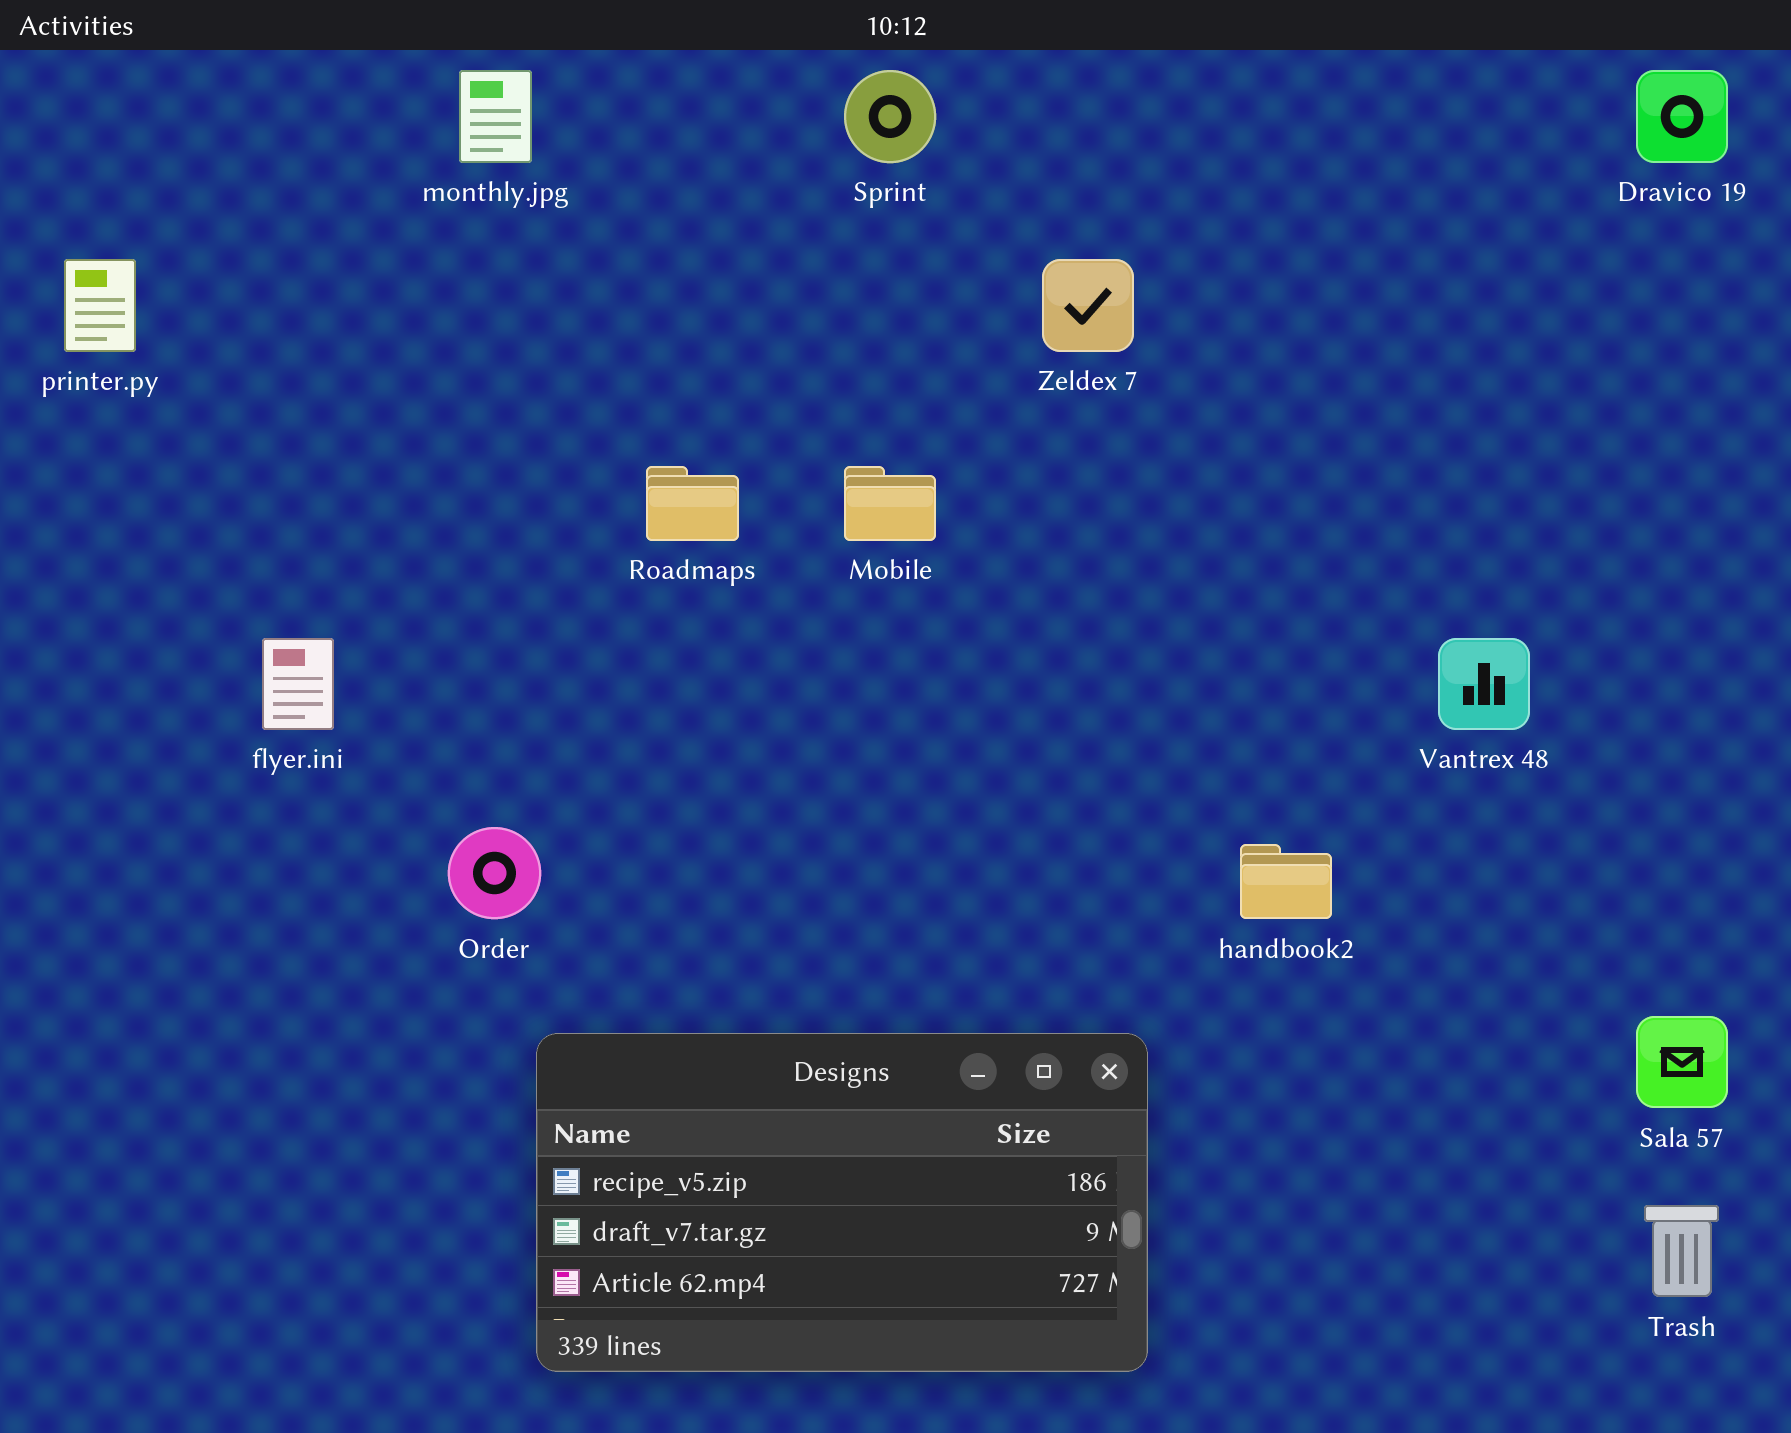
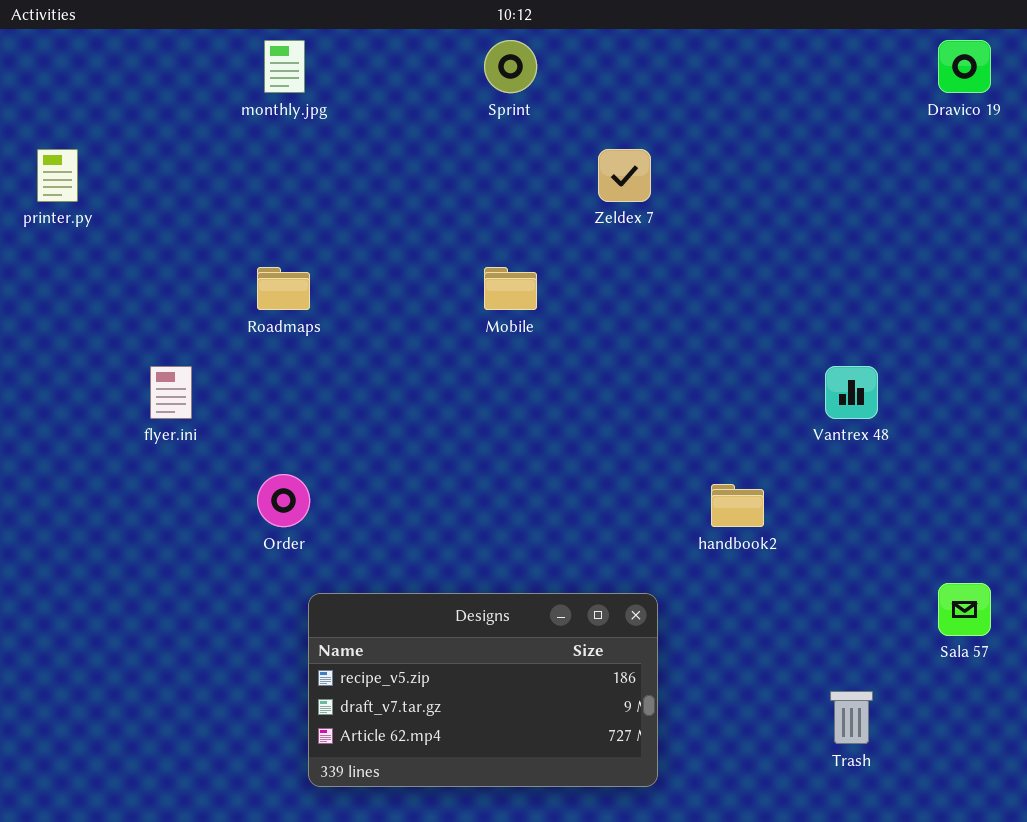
Roadmaps: [646,466,739,541] -> [257,267,310,310], moved
Trash: [1644,1205,1719,1297] -> [830,691,873,744], moved

